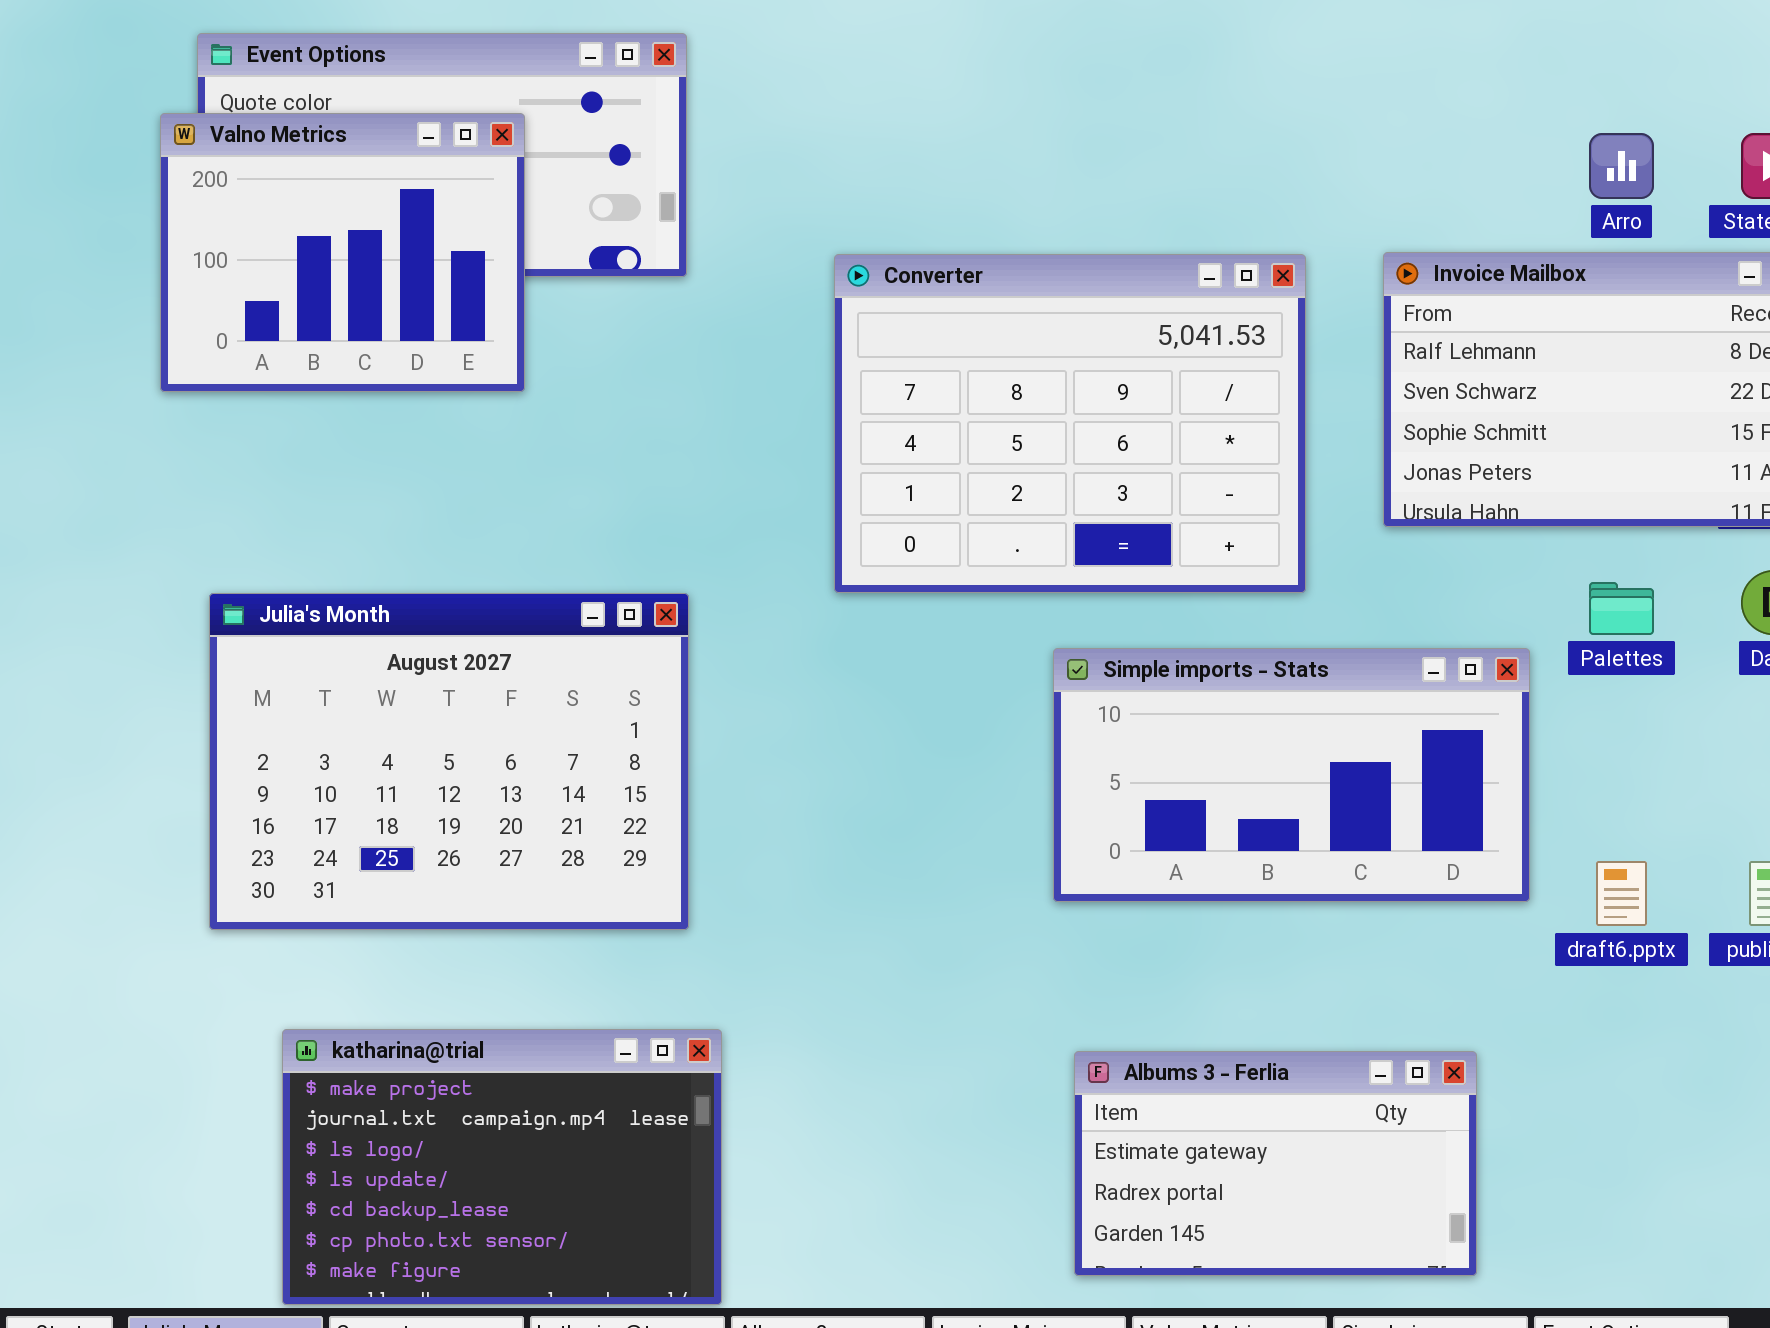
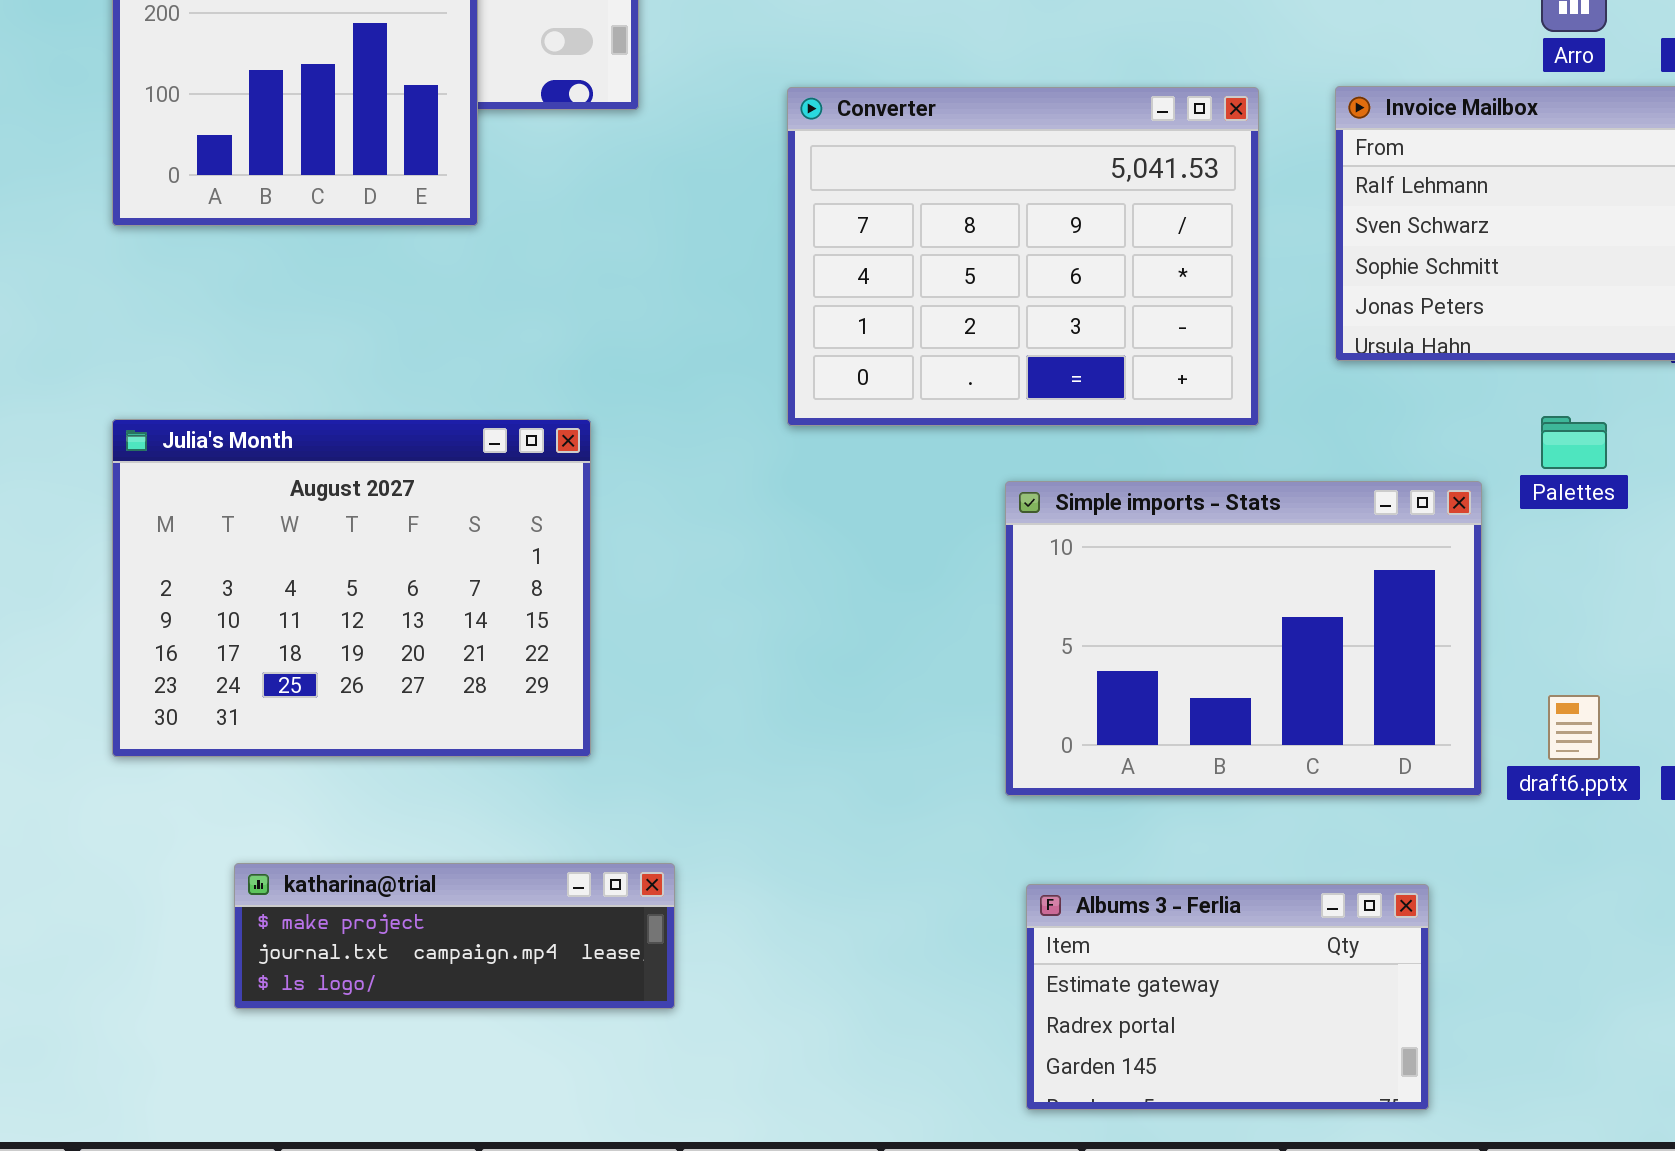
Julia's Month: [209,593,689,930] -> [112,419,591,757], moved
Simple imports - Stats: [1053,648,1530,902] -> [1005,481,1482,796], resized
katharina@trial: [282,1029,722,1305] -> [234,863,675,1009], resized

